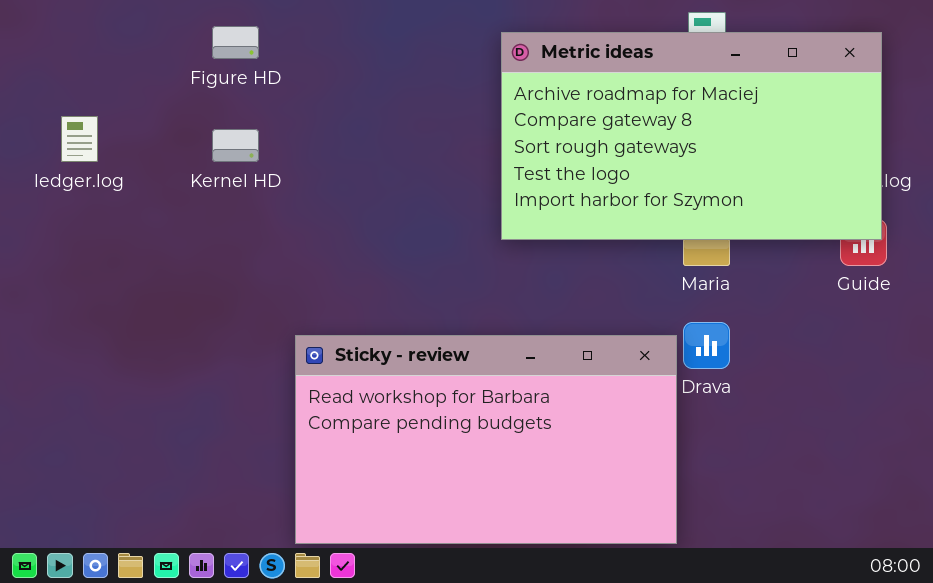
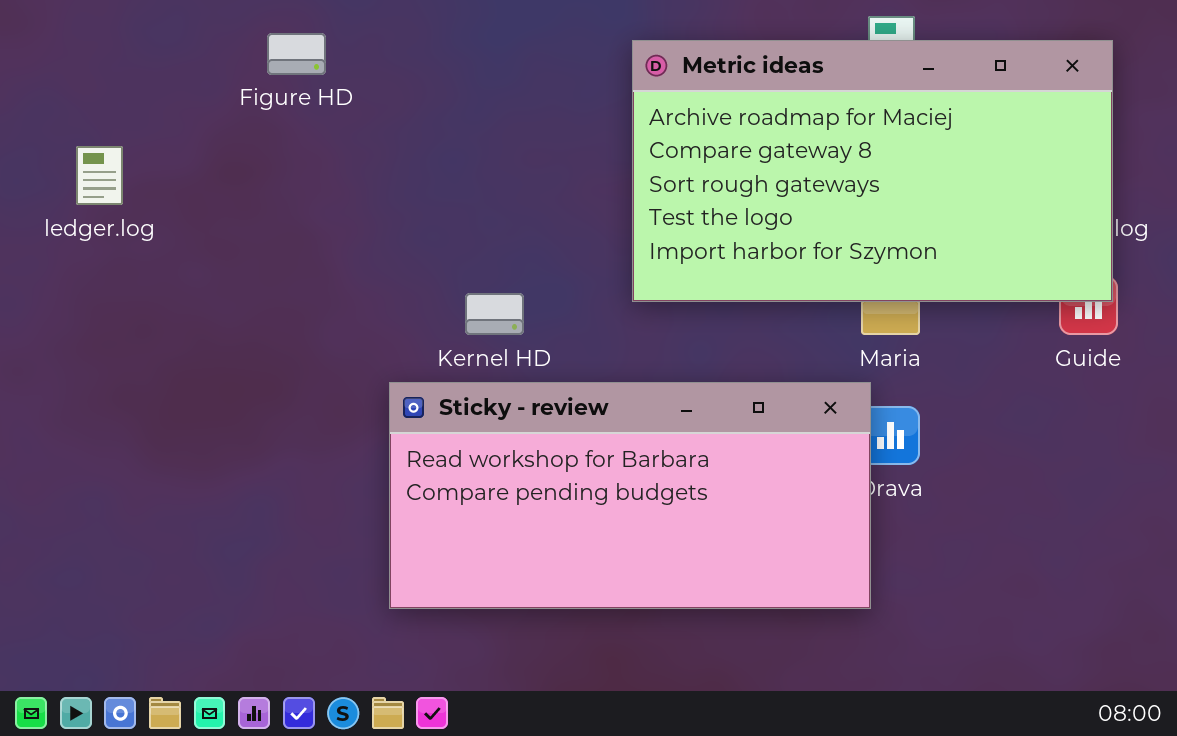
Kernel HD: [212,129,259,162] -> [465,293,524,335], moved
Sticky - review: [295,335,677,544] -> [389,382,871,609], moved, resized

